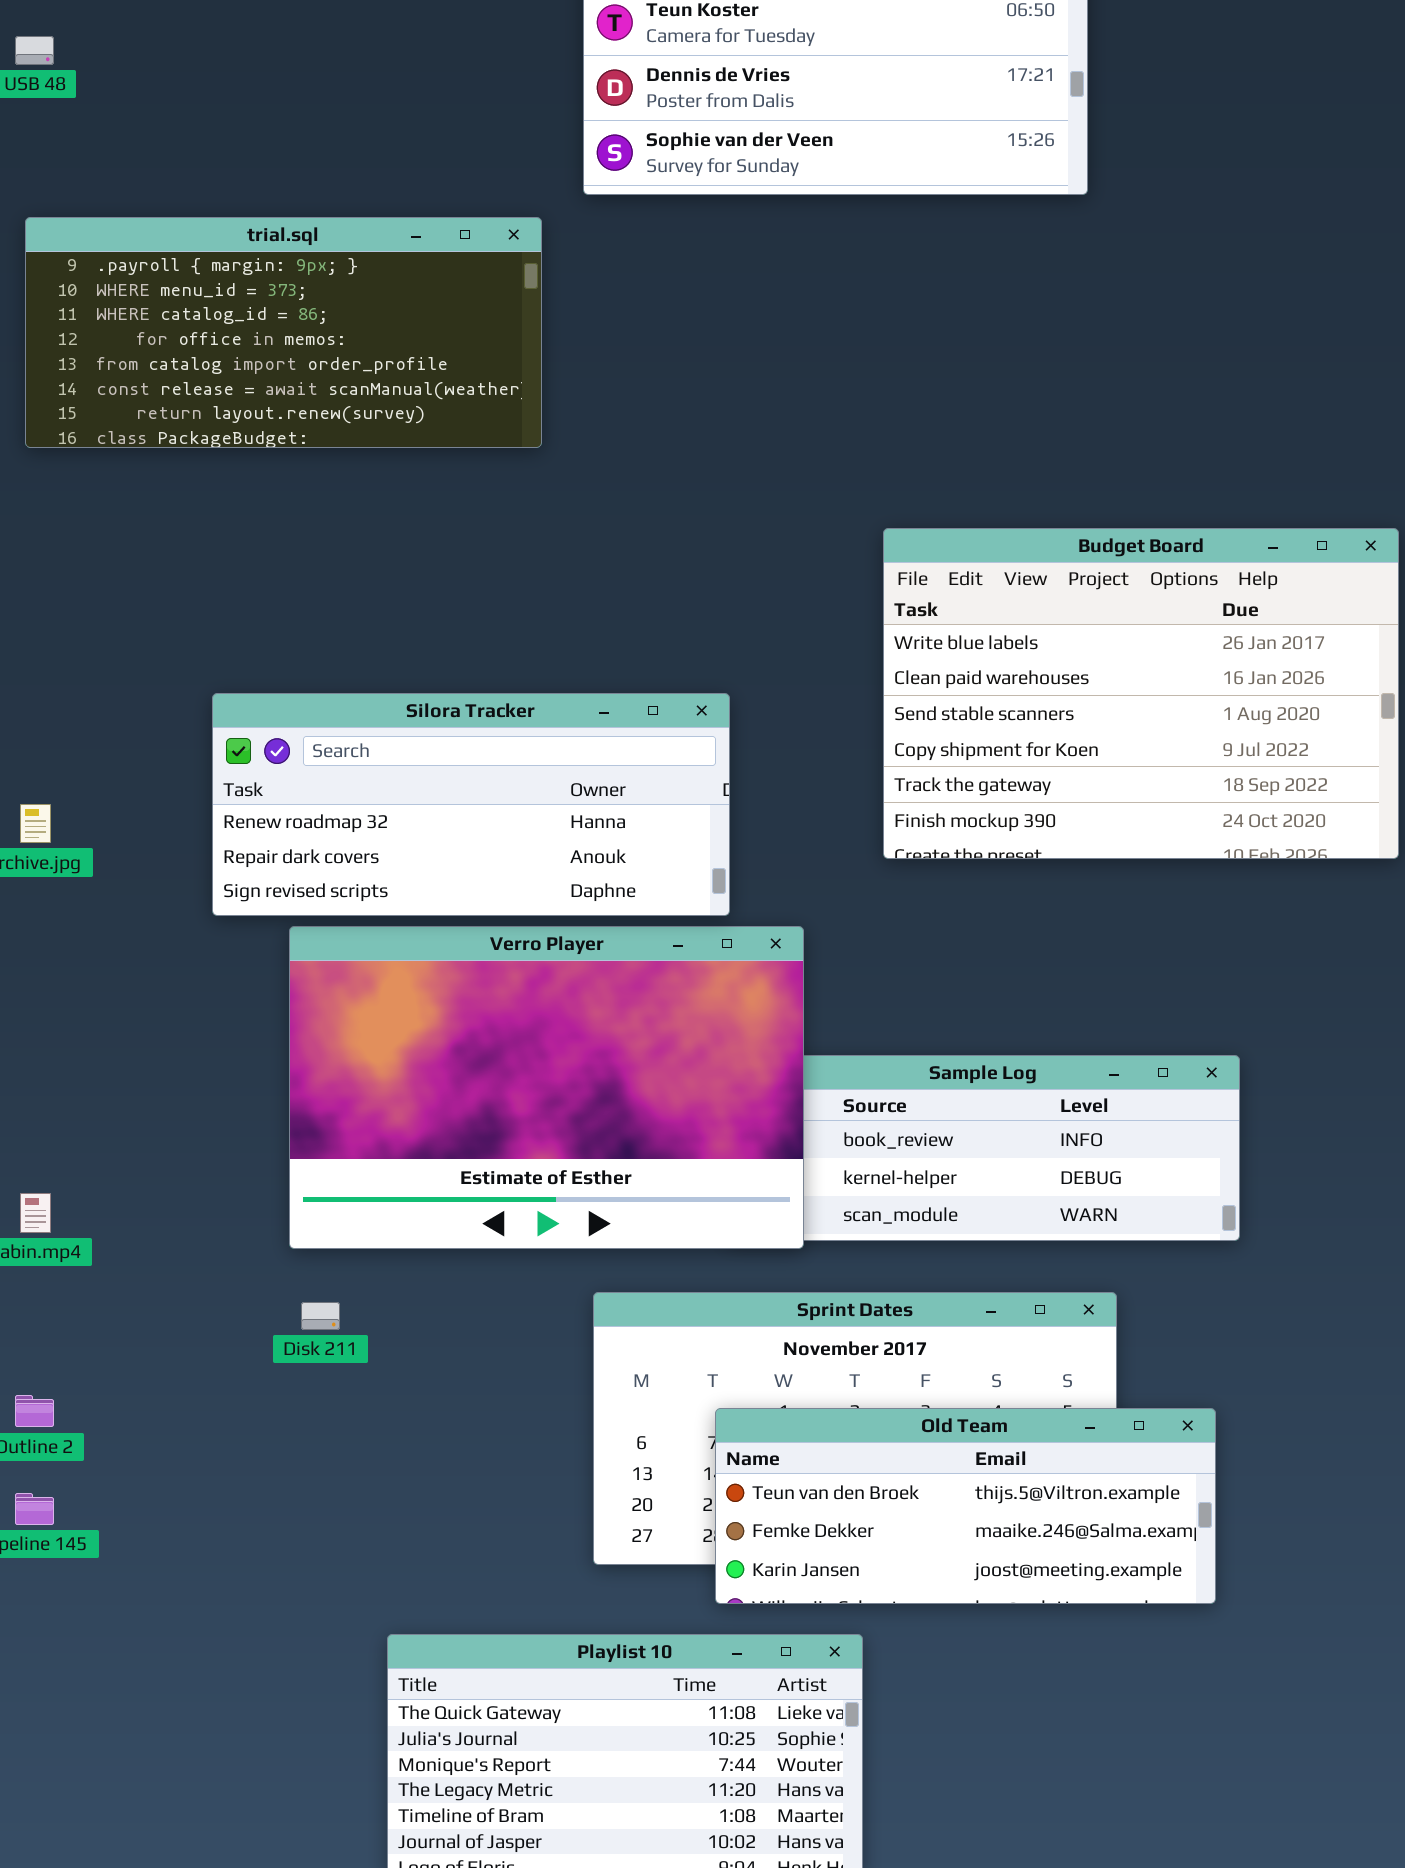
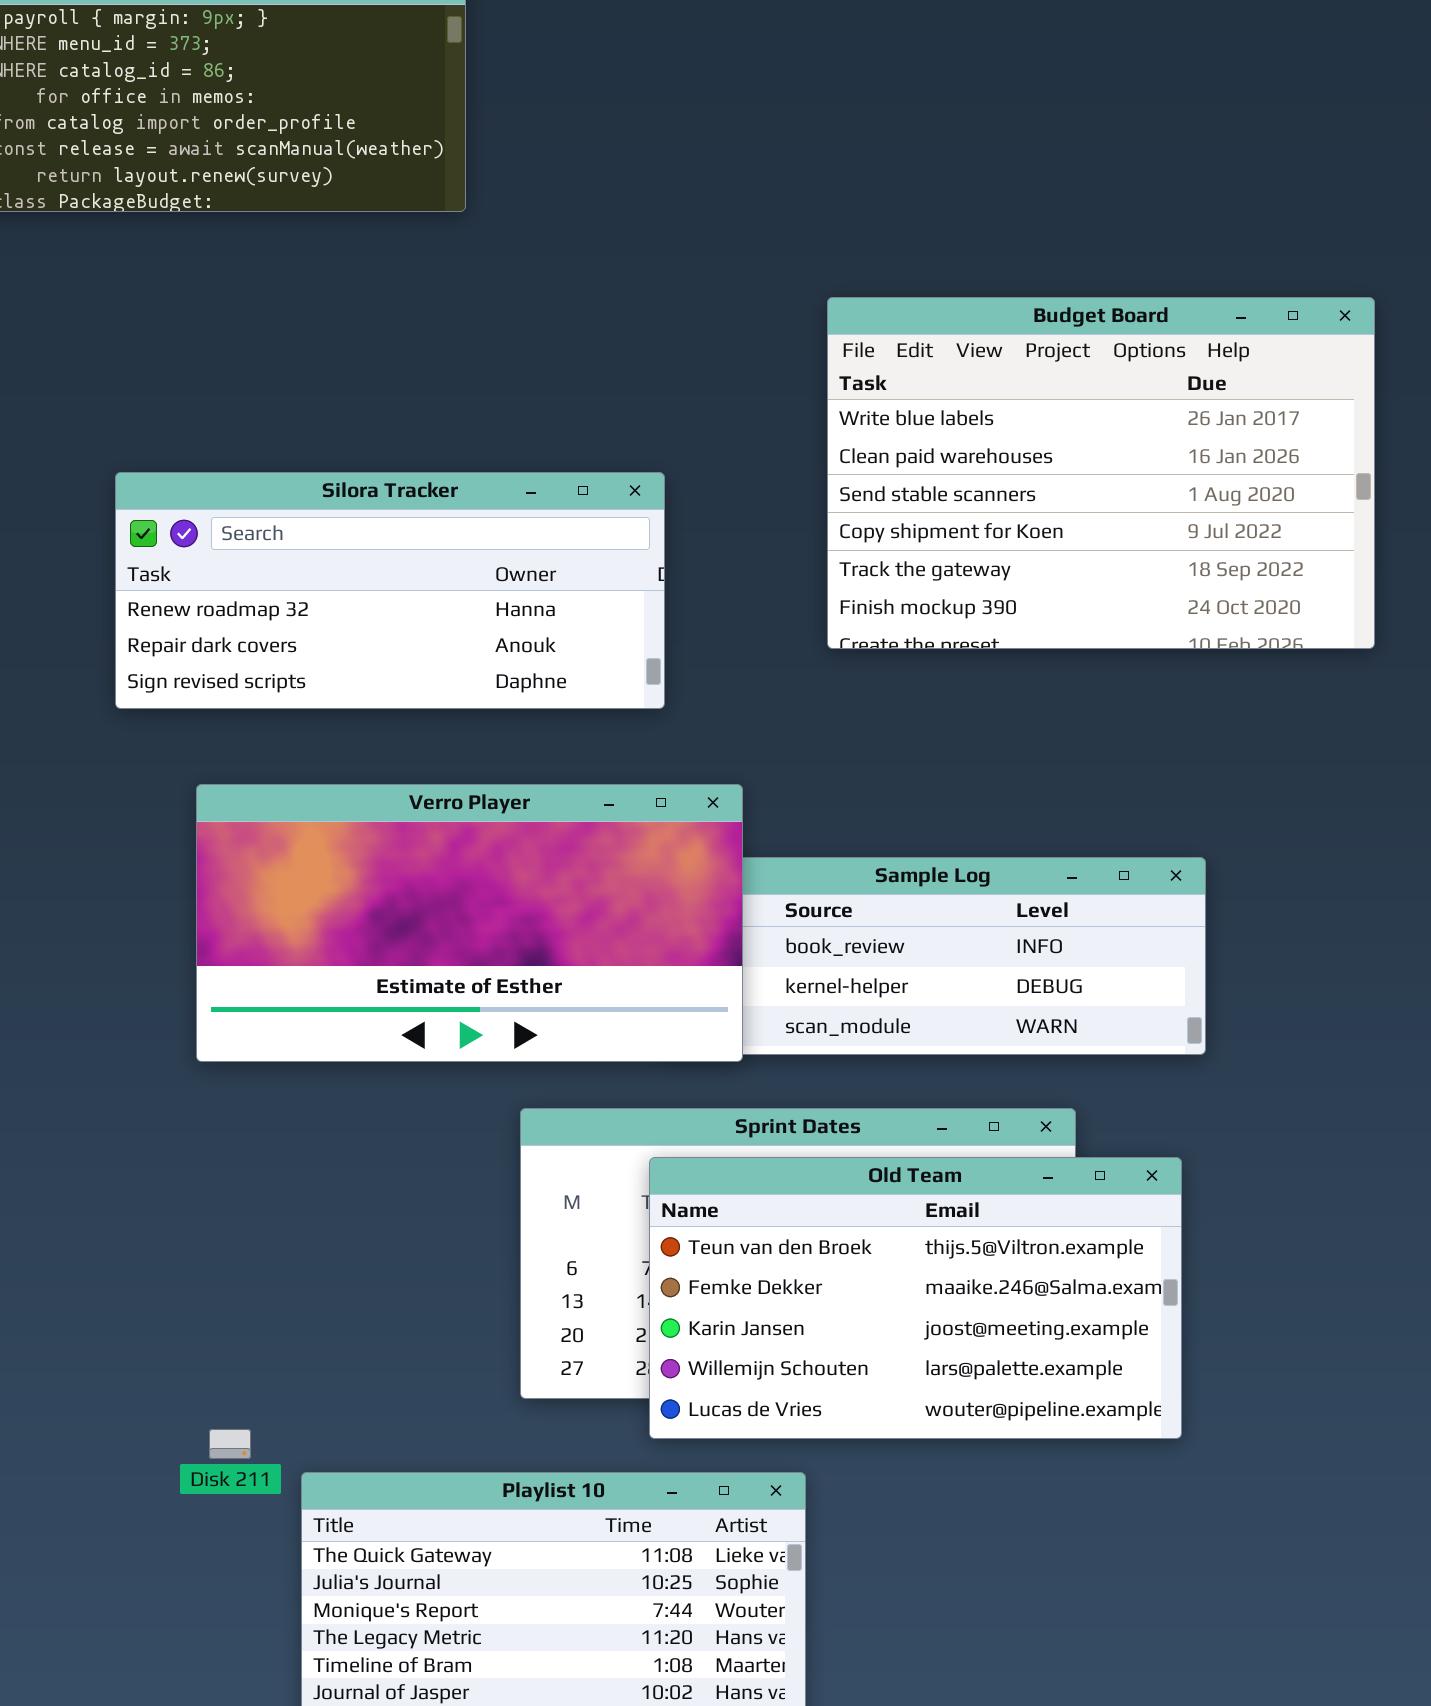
Verro Player: [289,926,804,1249] -> [196,784,743,1062], resized
Disk 211: [301,1302,340,1330] -> [209,1429,251,1459], moved
Old Team: [715,1408,1216,1604] -> [649,1157,1182,1439], resized

